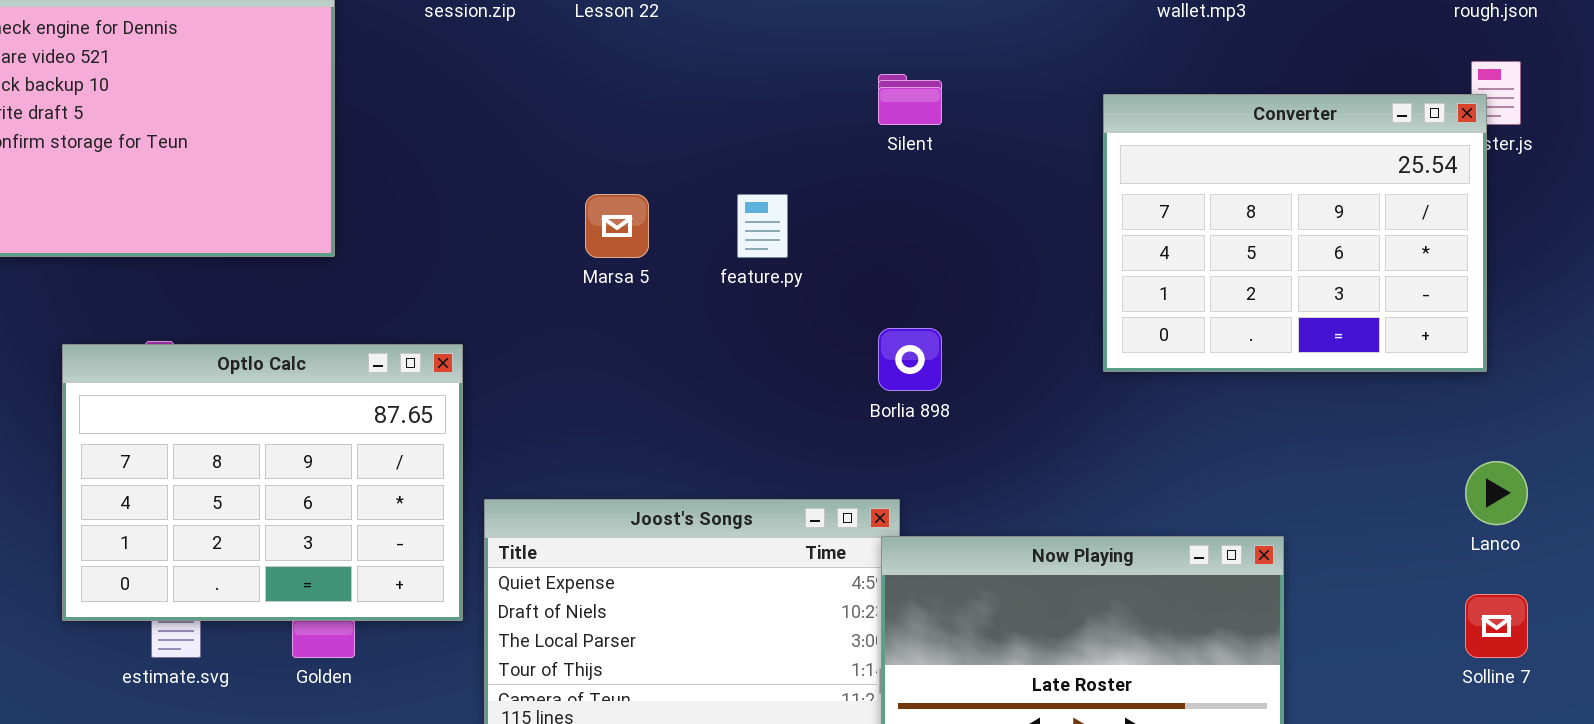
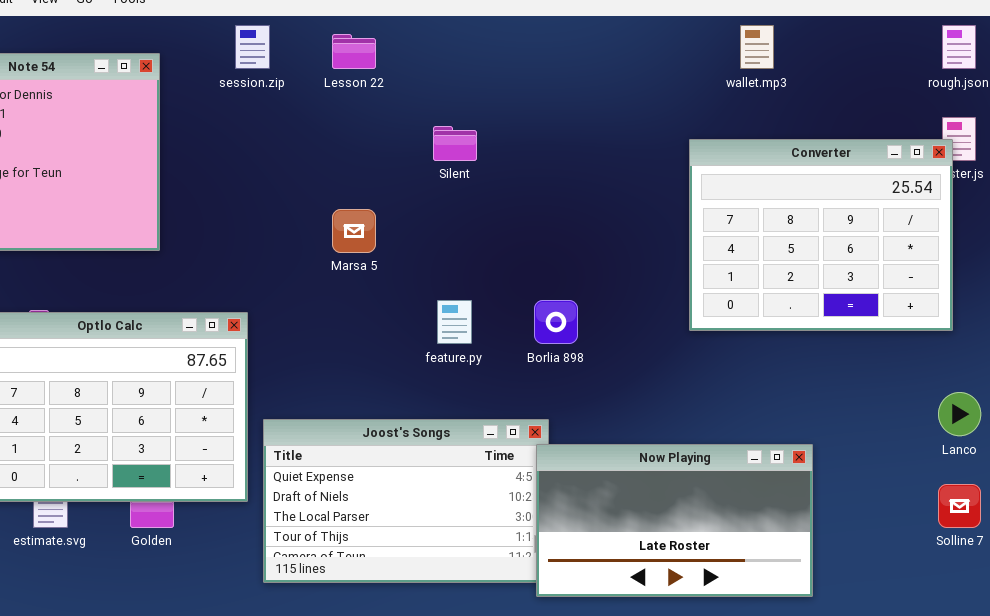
Silent: [878,74,942,125] -> [433,126,477,161], moved
feature.py: [737,194,788,258] -> [437,300,472,344], moved

